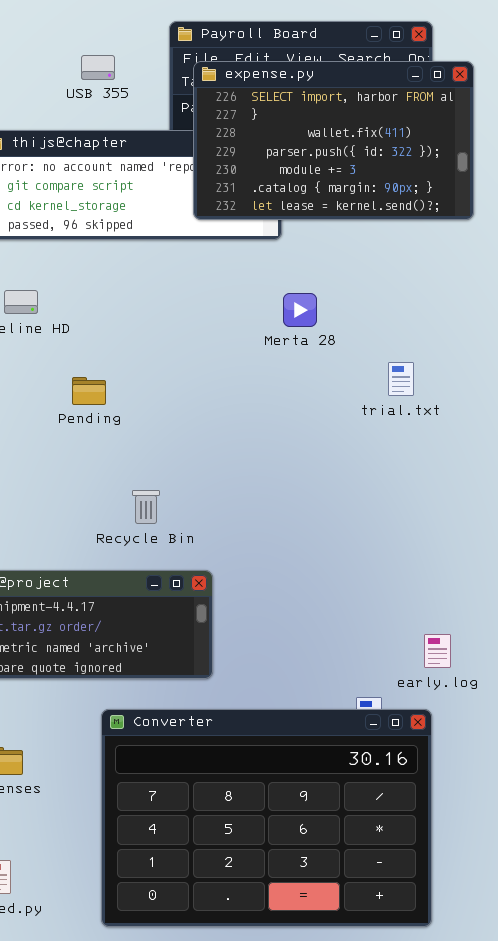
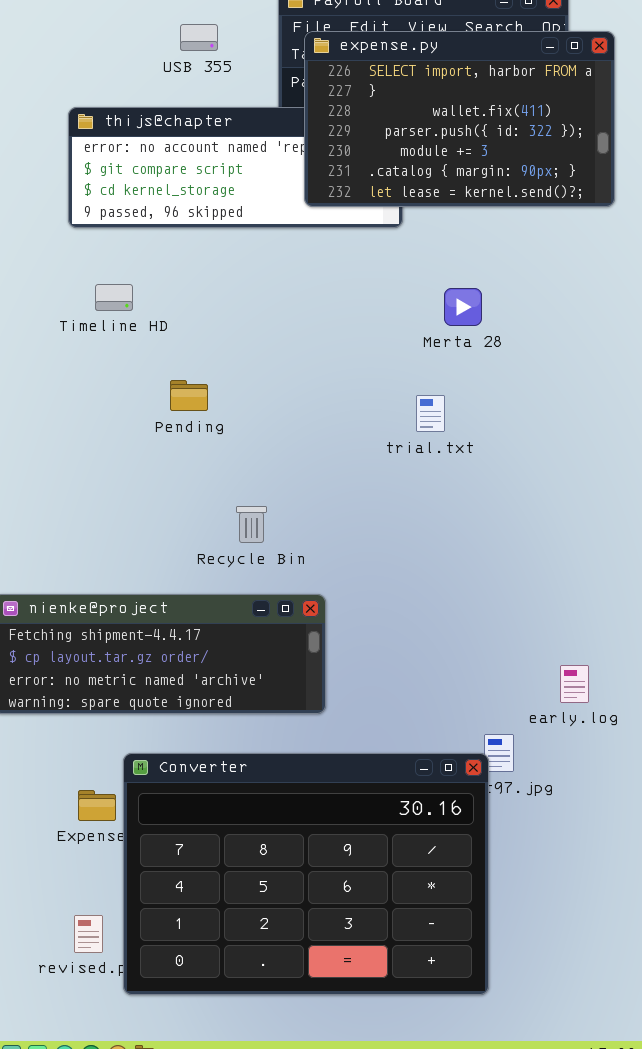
Merta 28: [283,293,317,327] -> [444,288,482,326], moved
trial.txt: [388,362,414,396] -> [416,395,445,432], moved
Converter: [101,709,432,927] -> [123,753,489,995], moved

